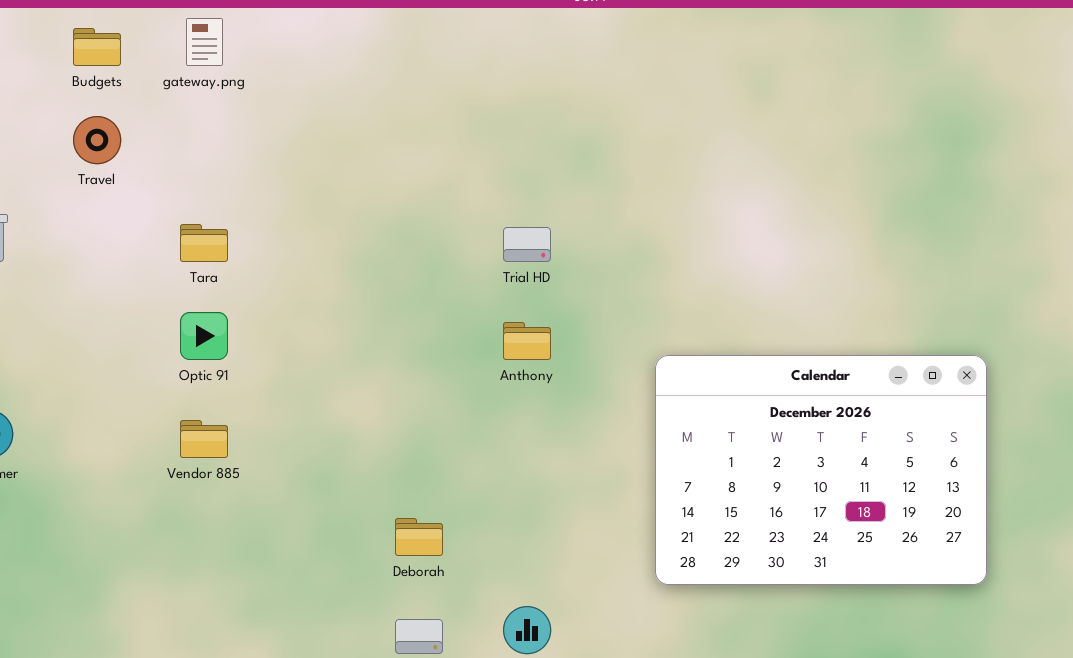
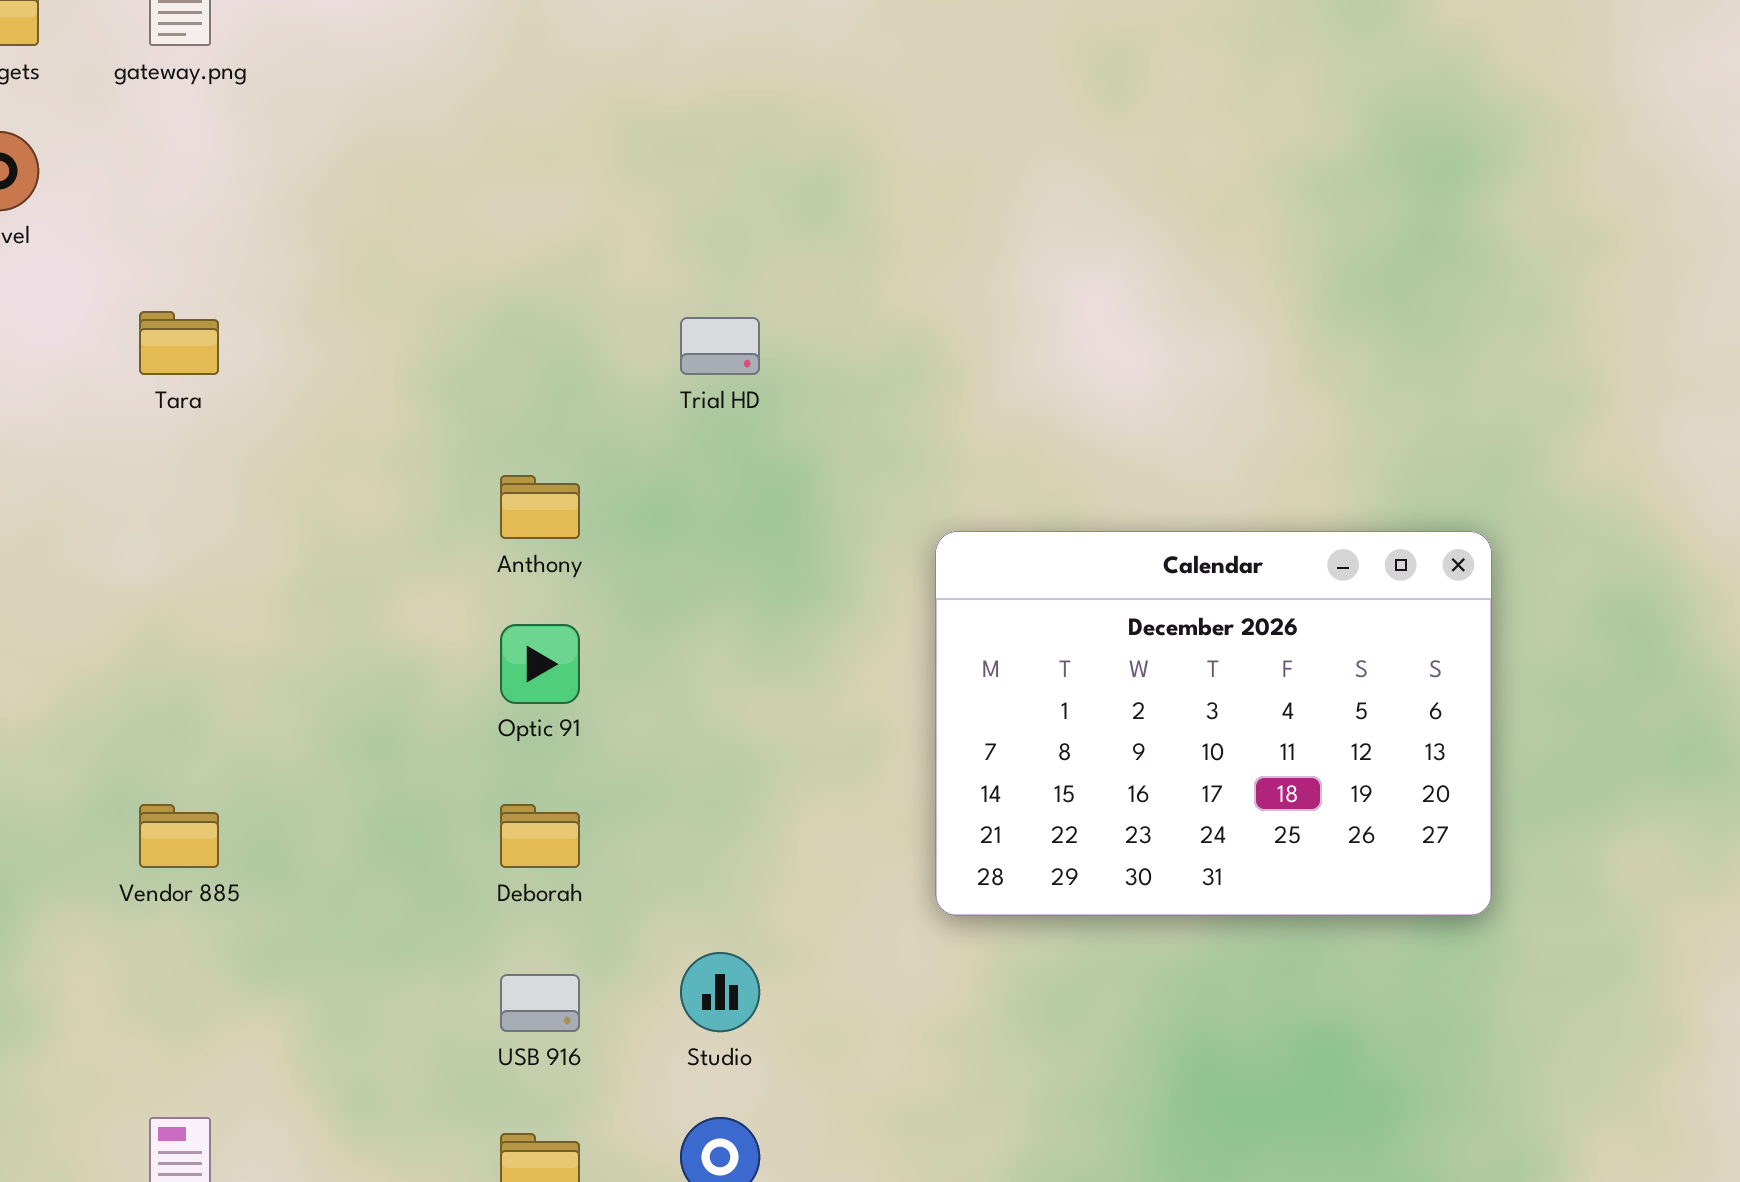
Optic 91: [180,312,228,360] -> [500,624,580,704], moved
Anthony: [503,322,551,360] -> [500,475,580,539], moved
Vendor 885: [180,420,228,458] -> [139,804,219,868], moved

